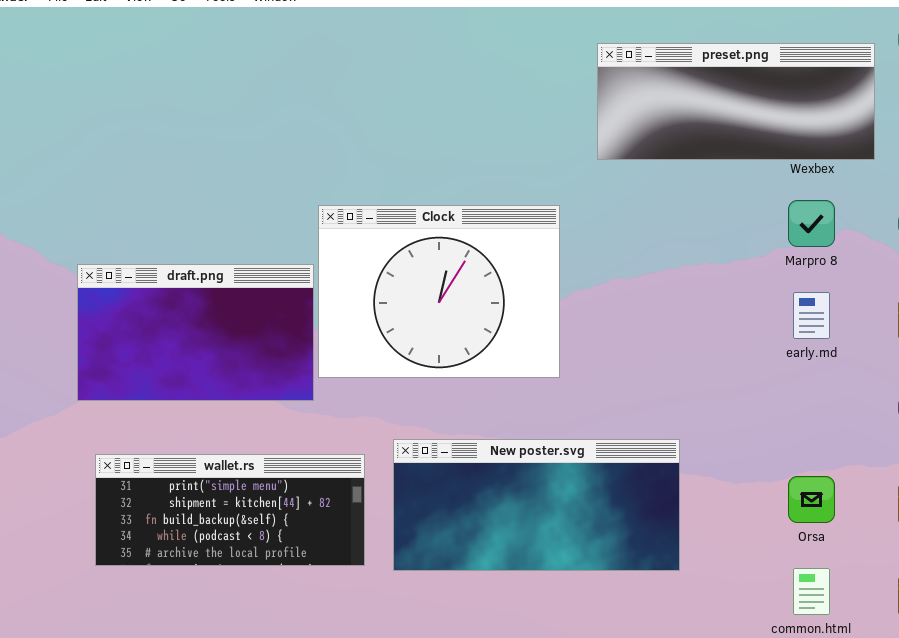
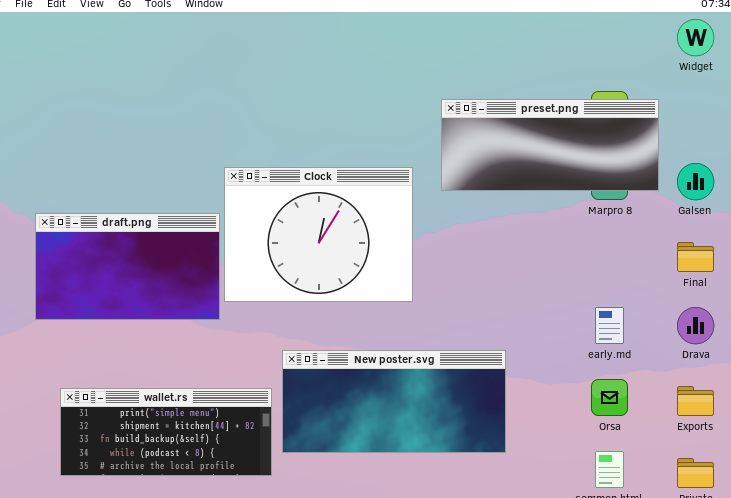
preset.png: [597,43,875,160] -> [441,99,659,191], moved
early.md: [793,292,830,339] -> [595,307,624,344], moved
wallet.rs: [95,454,365,566] -> [60,388,272,476], moved

